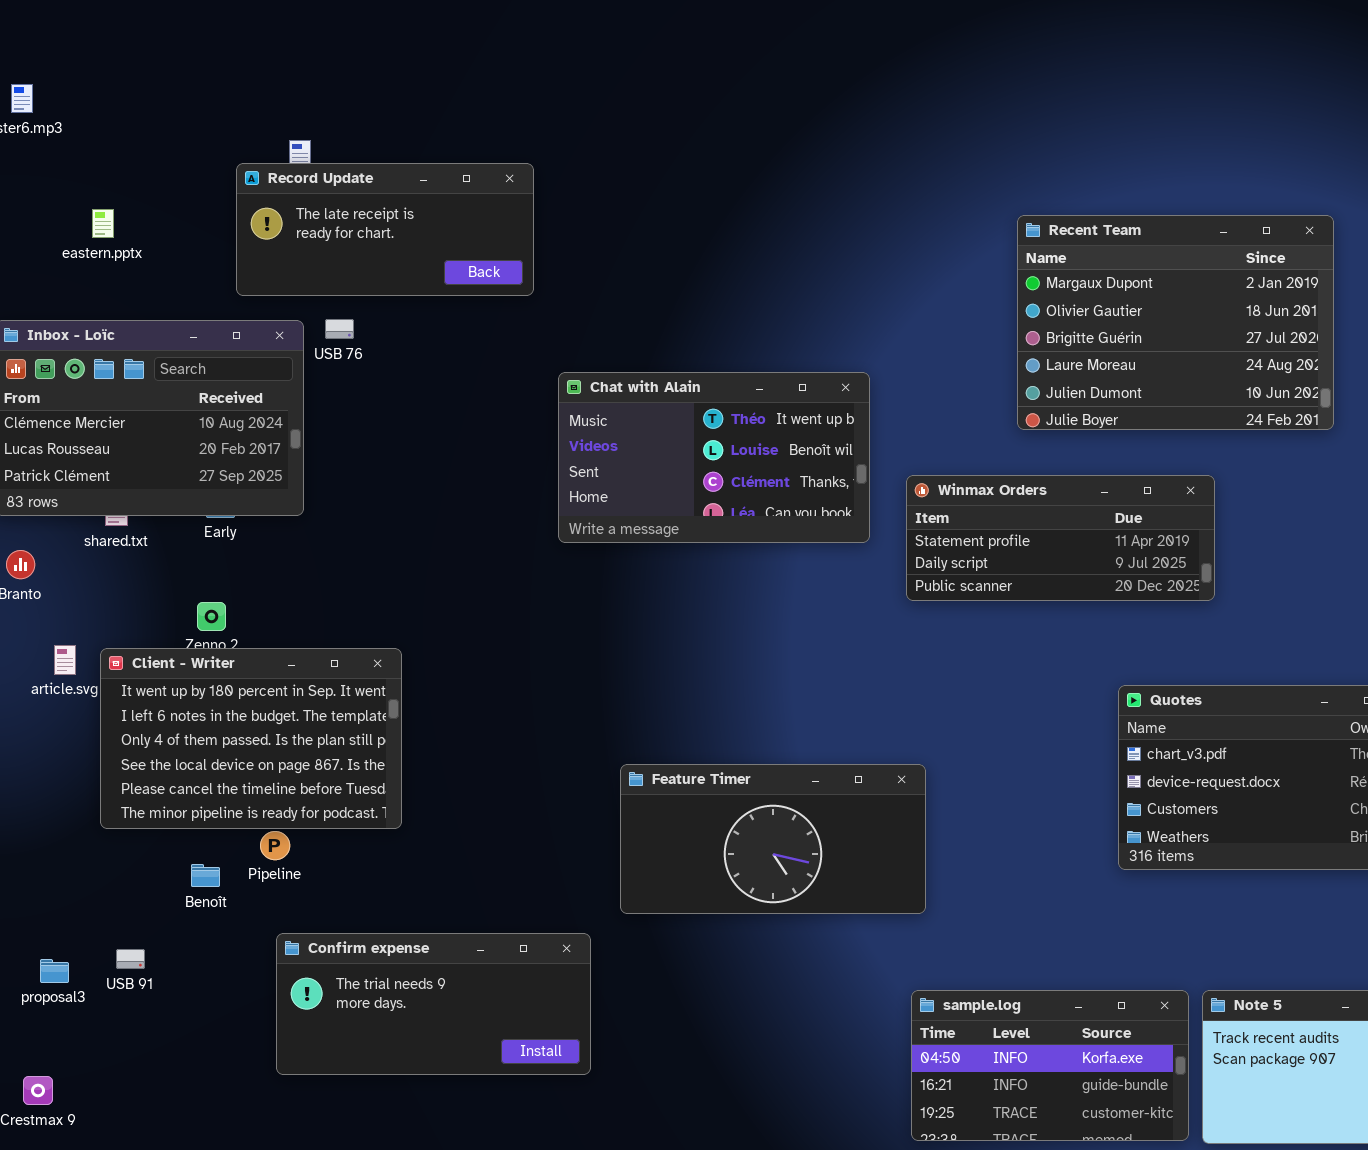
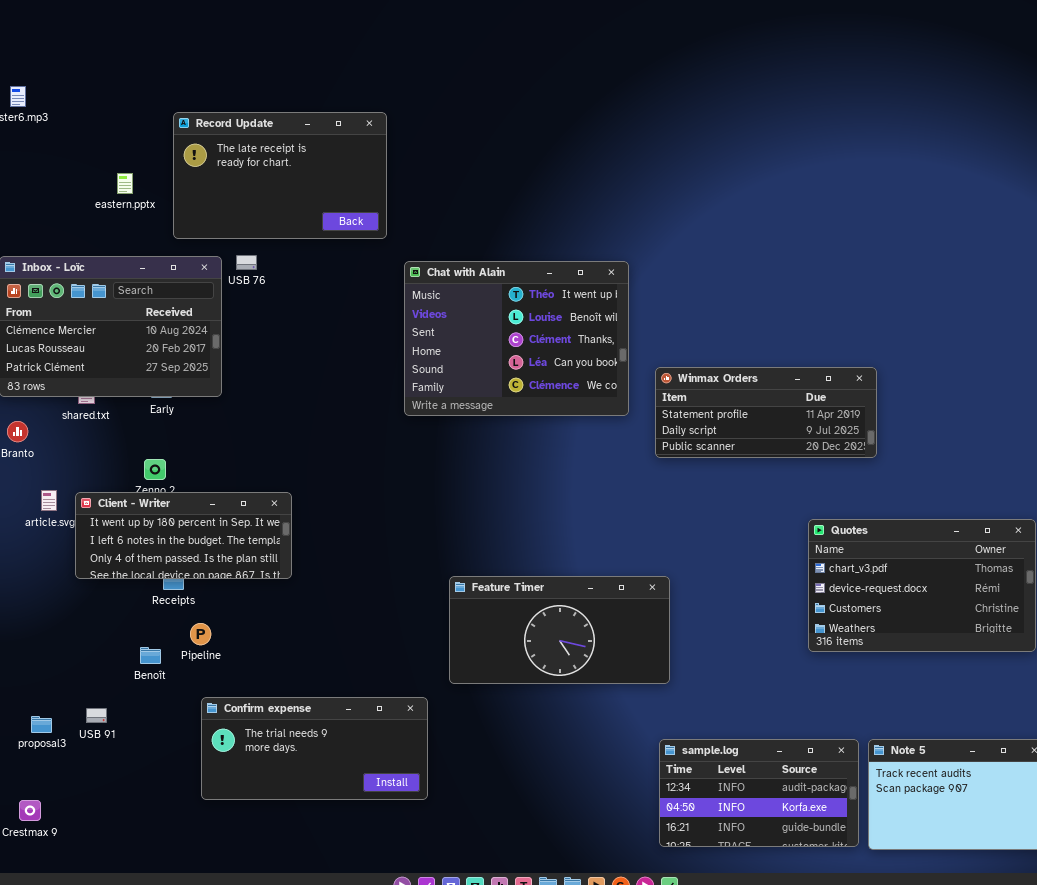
Record Update: [236,163,534,296] -> [173,112,387,239], resized
eastern.pptx: [92,209,114,238] -> [117,173,133,194], moved
Recent Team: [1017,215,1334,430] -> none, closed
Chat with Alain: [558,372,870,543] -> [404,261,629,416], resized
Client - Writer: [100,648,402,829] -> [75,492,292,579], resized
sample.log: [911,990,1189,1141] -> [659,739,859,847], scrolled up 1 row

